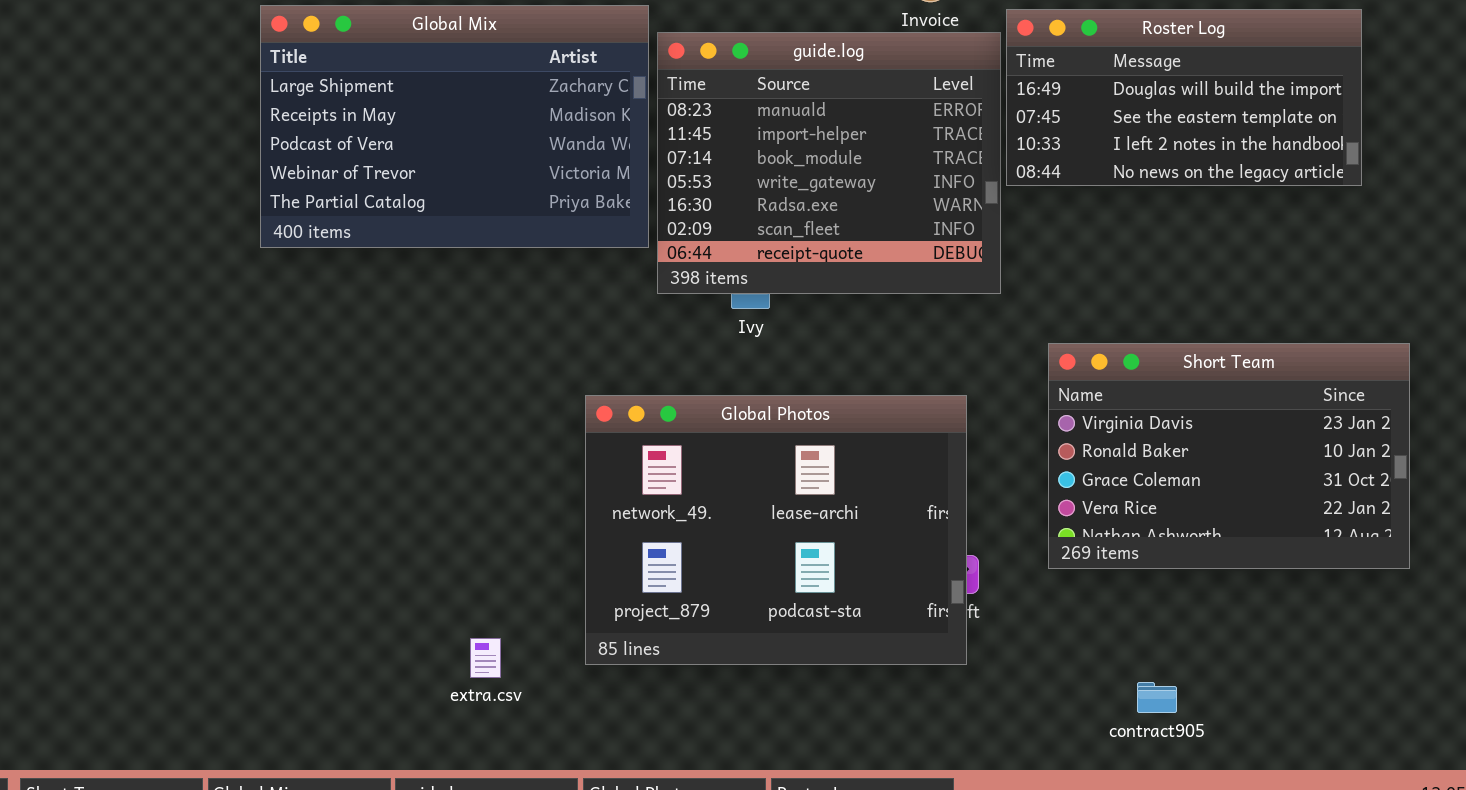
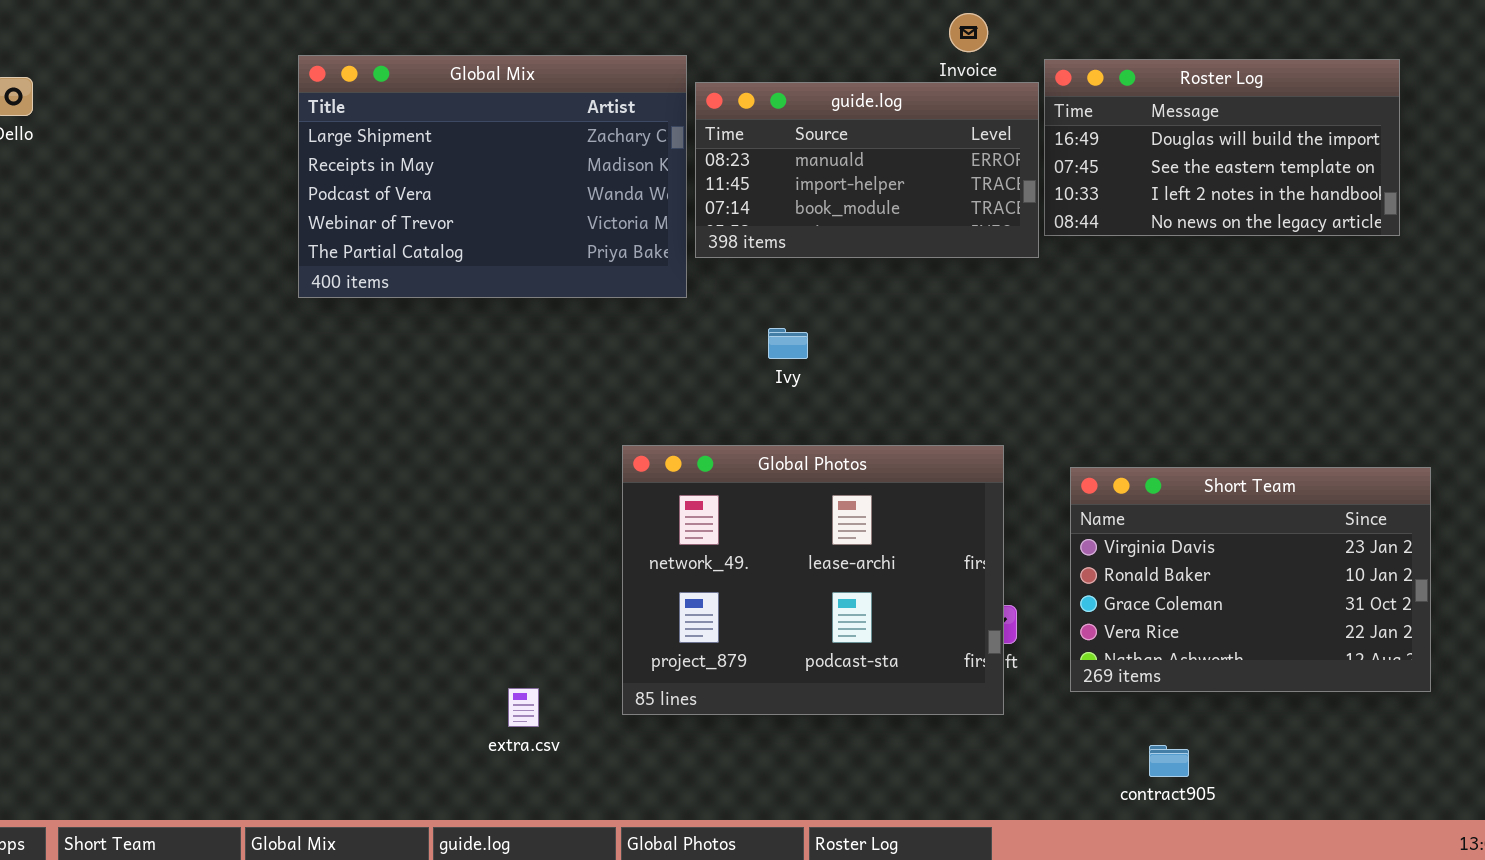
guide.log: [657,32,1001,294] -> [695,82,1039,258], resized
Short Team: [1048,343,1410,569] -> [1070,467,1431,692], moved
contract905: [1137,682,1177,713] -> [1149,745,1189,777], moved

